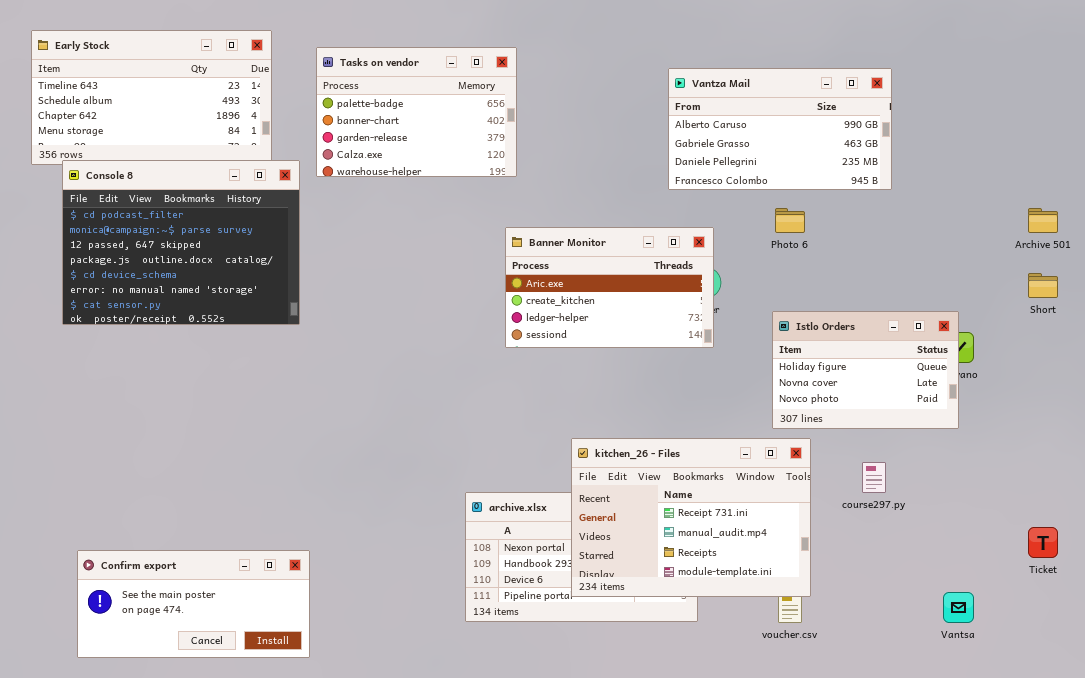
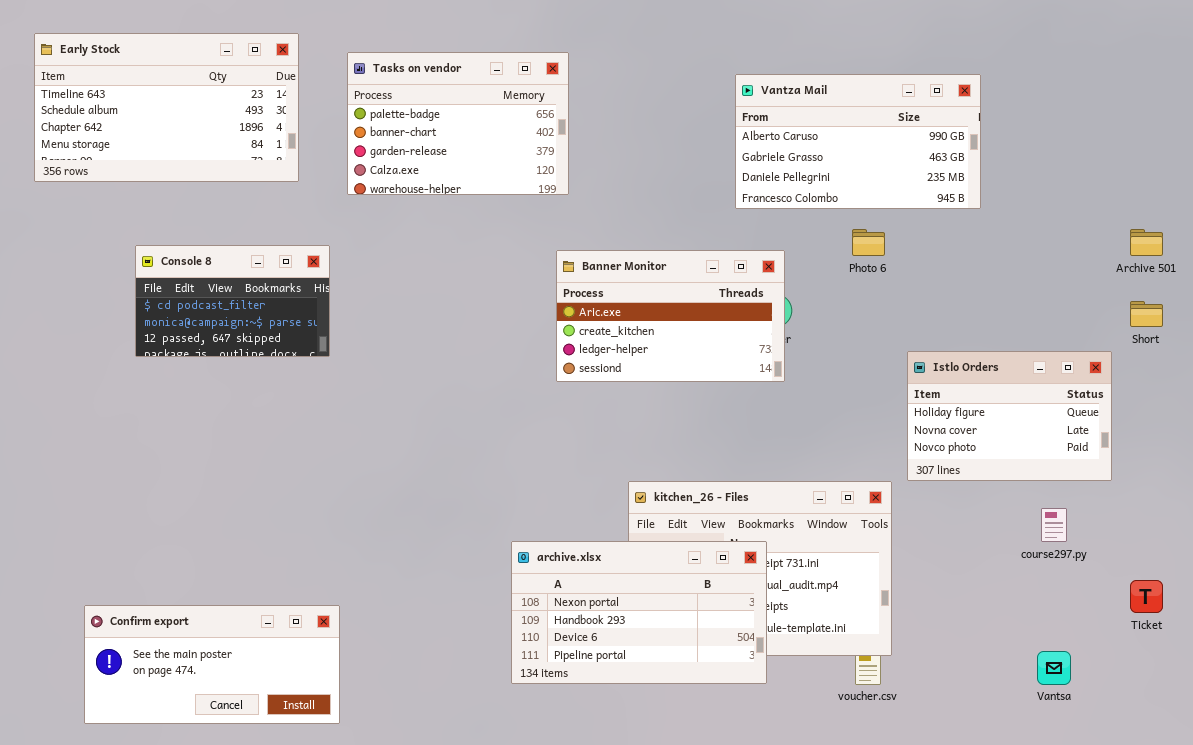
Console 8: [62,160,300,325] -> [135,245,330,357], resized
Istlo Orders: [772,311,959,429] -> [907,351,1112,481], moved
course297.py: [862,462,886,493] -> [1041,508,1067,542], moved
archive.xlsx: [465,492,698,622] -> [511,541,767,684], raised

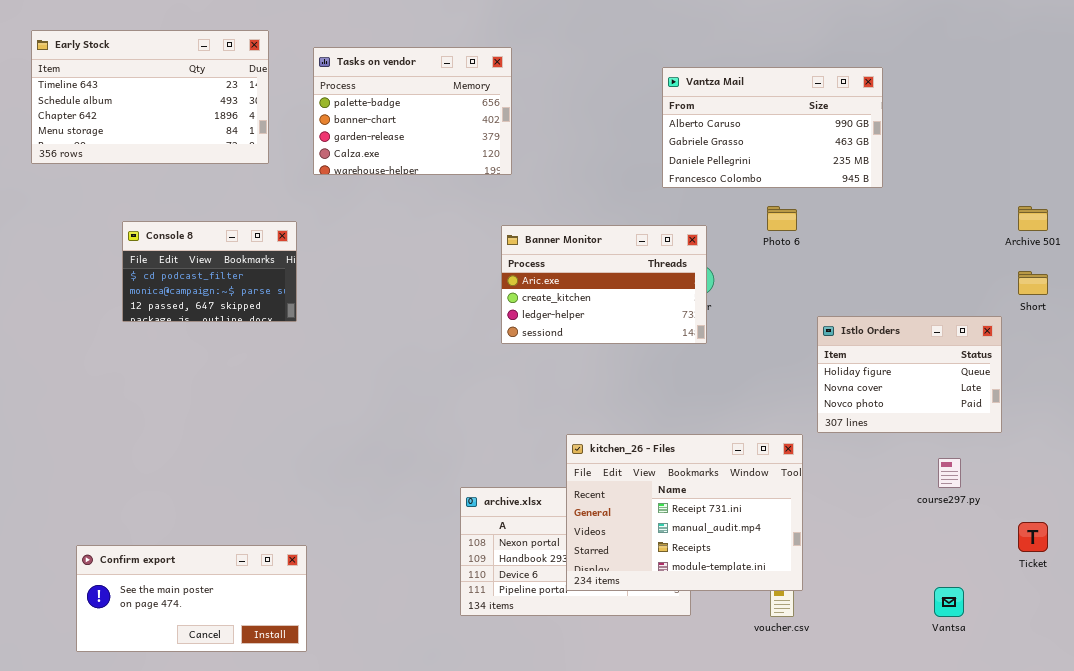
kitchen_26 - Files: [628,481,892,656] -> [566,434,803,591], raised

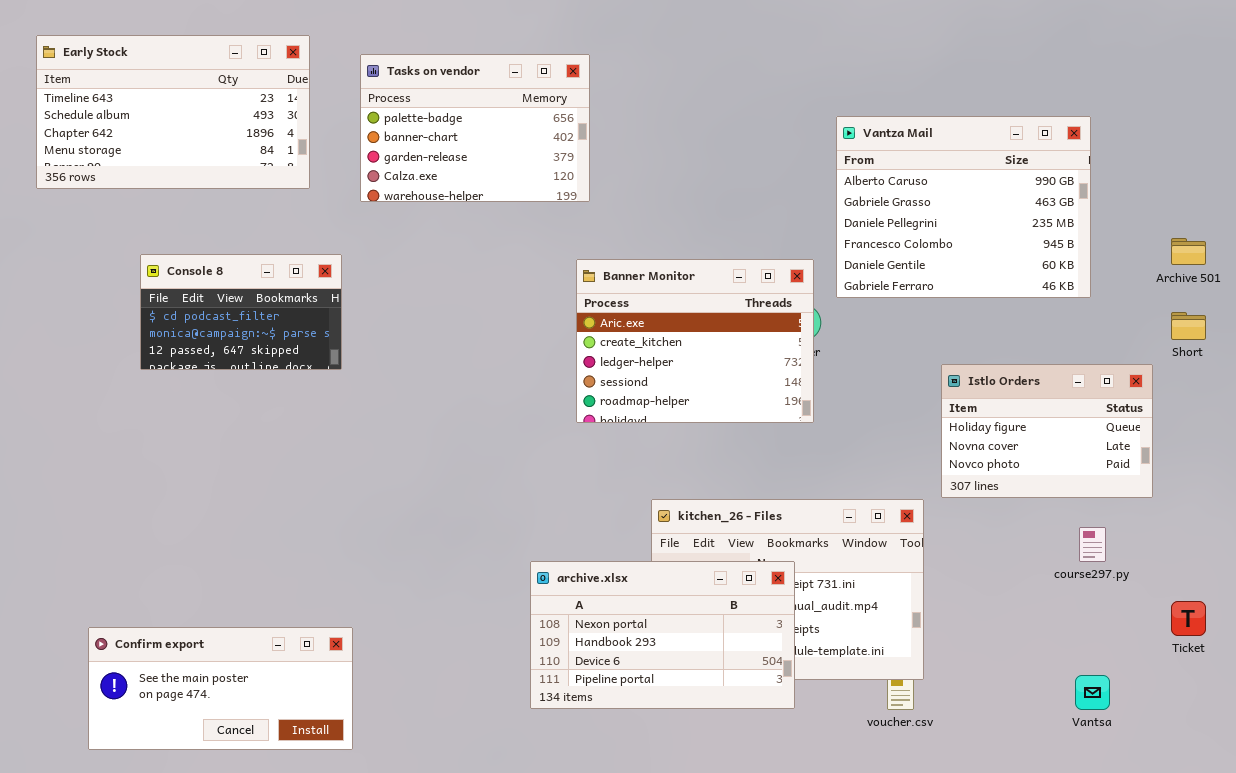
Vantza Mail: [662,67,883,188] -> [836,116,1091,298], moved, resized
Banner Monitor: [501,225,707,344] -> [576,259,814,423], resized
archive.xlsx: [460,487,691,616] -> [530,561,795,709], raised

